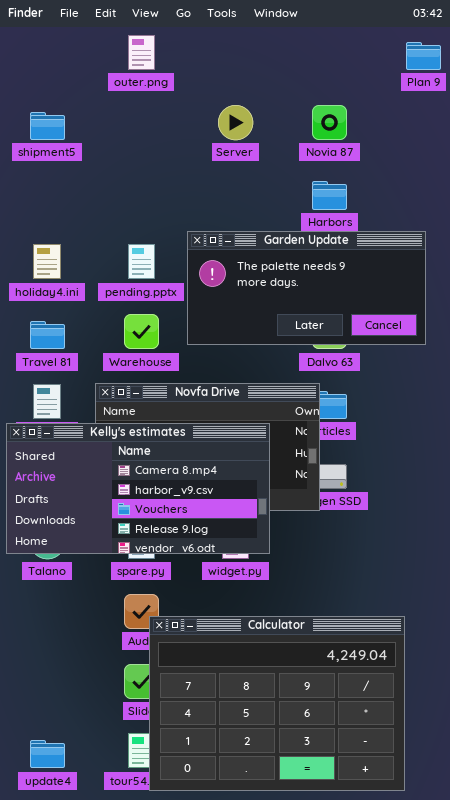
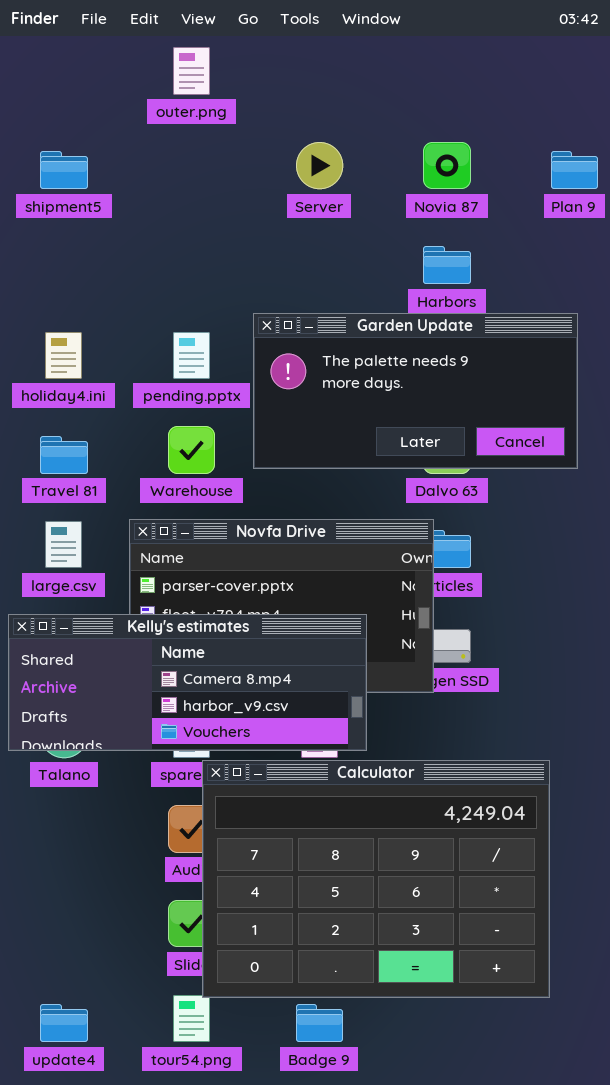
Plan 9: [406,42,441,70] -> [551,151,598,189], moved
Kelly's estimates: [6,423,270,554] -> [8,614,367,751], resized
Calculator: [149,616,405,791] -> [202,760,550,998], moved

